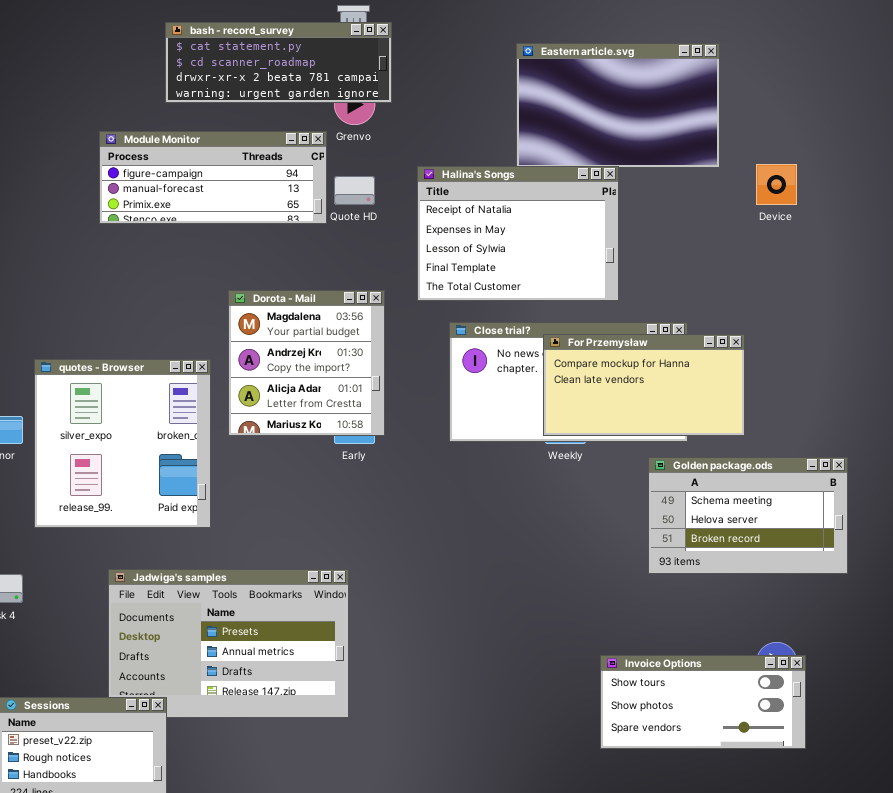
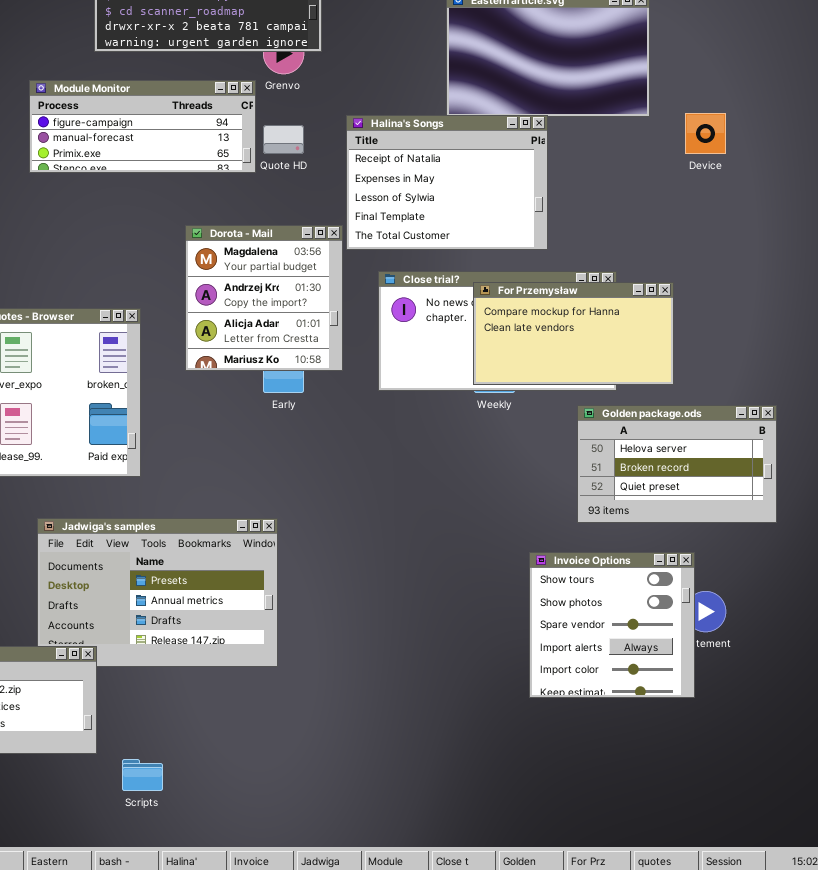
Dorota - Mail: [228,290,385,436] -> [185,225,343,371], moved
Golden package.ods: [648,457,848,574] -> [577,405,777,523], scrolled down 1 row
Invoice Options: [600,655,806,749] -> [529,552,695,698], resized

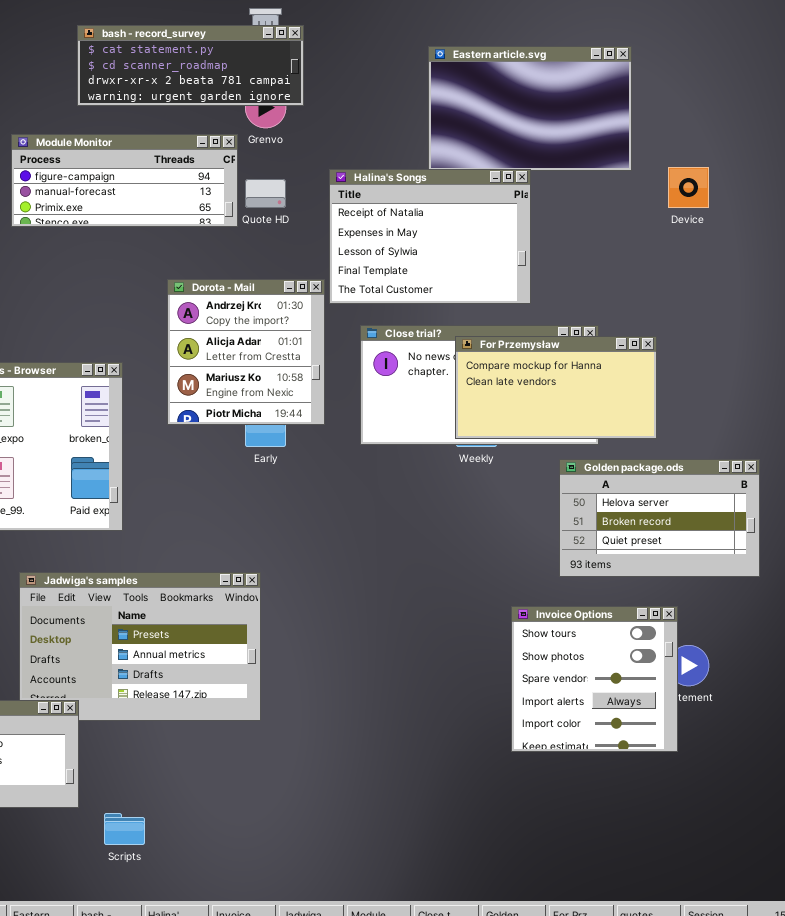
Dorota - Mail: [185,225,343,371] -> [167,279,325,425], scrolled down 1 row

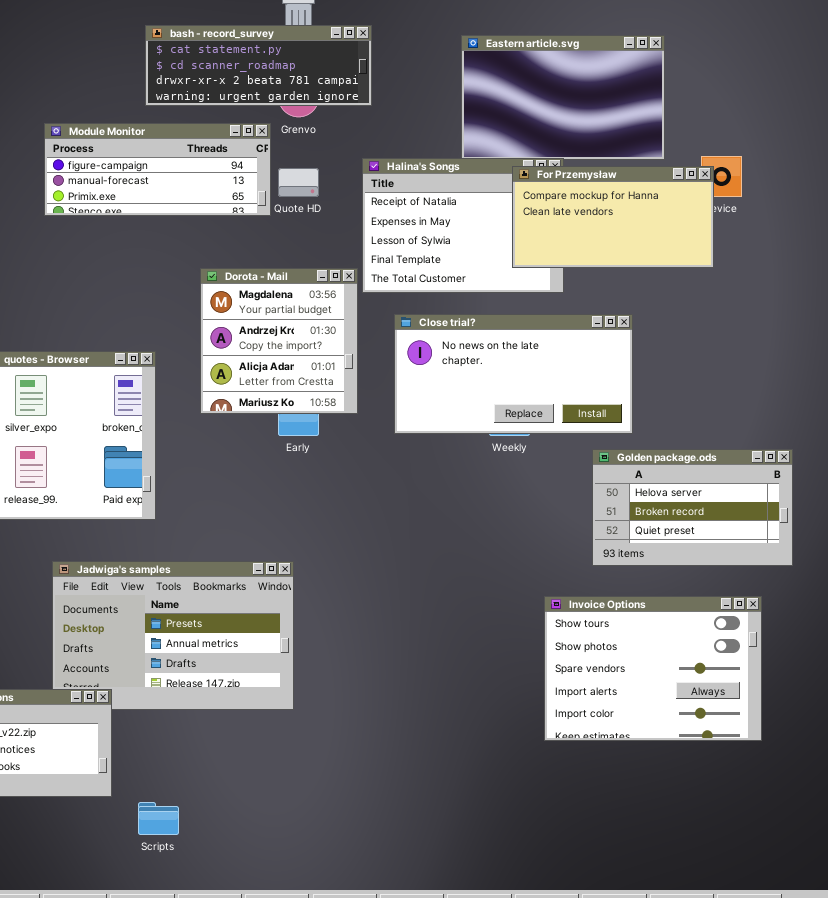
bash - record_survey: [77,25,304,106] -> [145,25,372,106], moved
Dorota - Mail: [167,279,325,425] -> [200,268,358,414], scrolled up 1 row
For Przemysław: [455,336,657,439] -> [512,166,714,268], moved
Invoice Options: [511,606,678,752] -> [544,596,762,741], resized

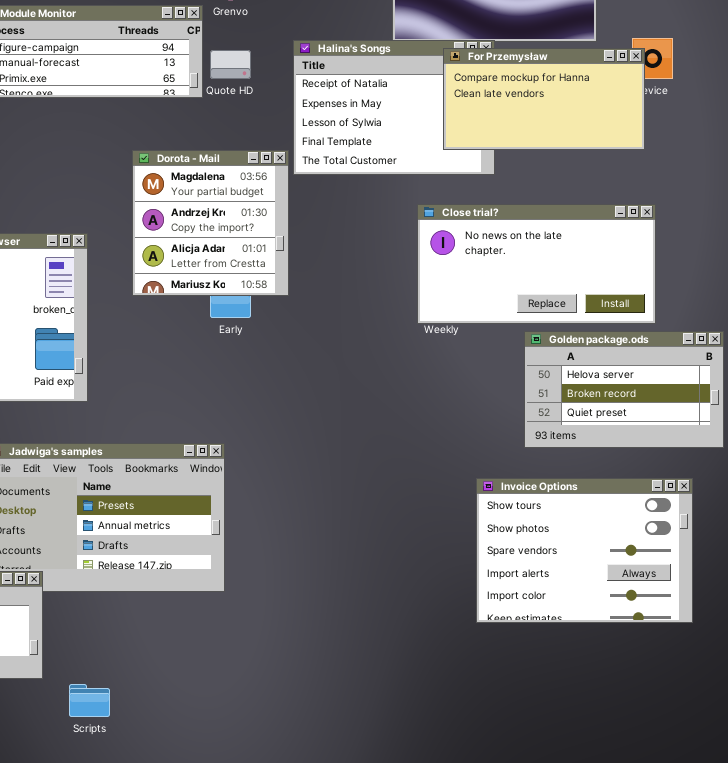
Close trial?: [394,314,633,434] -> [417,204,656,324], moved

